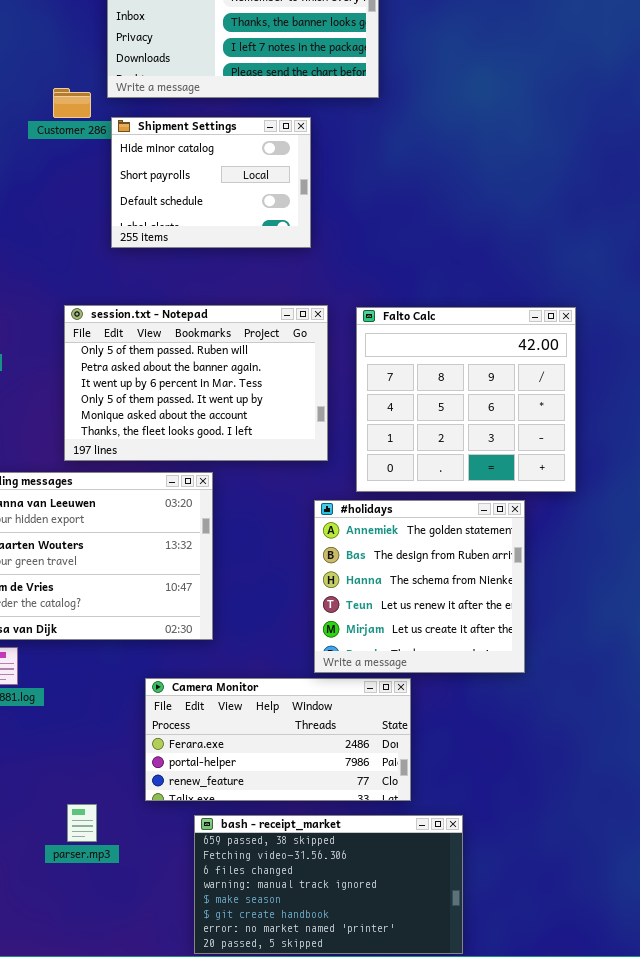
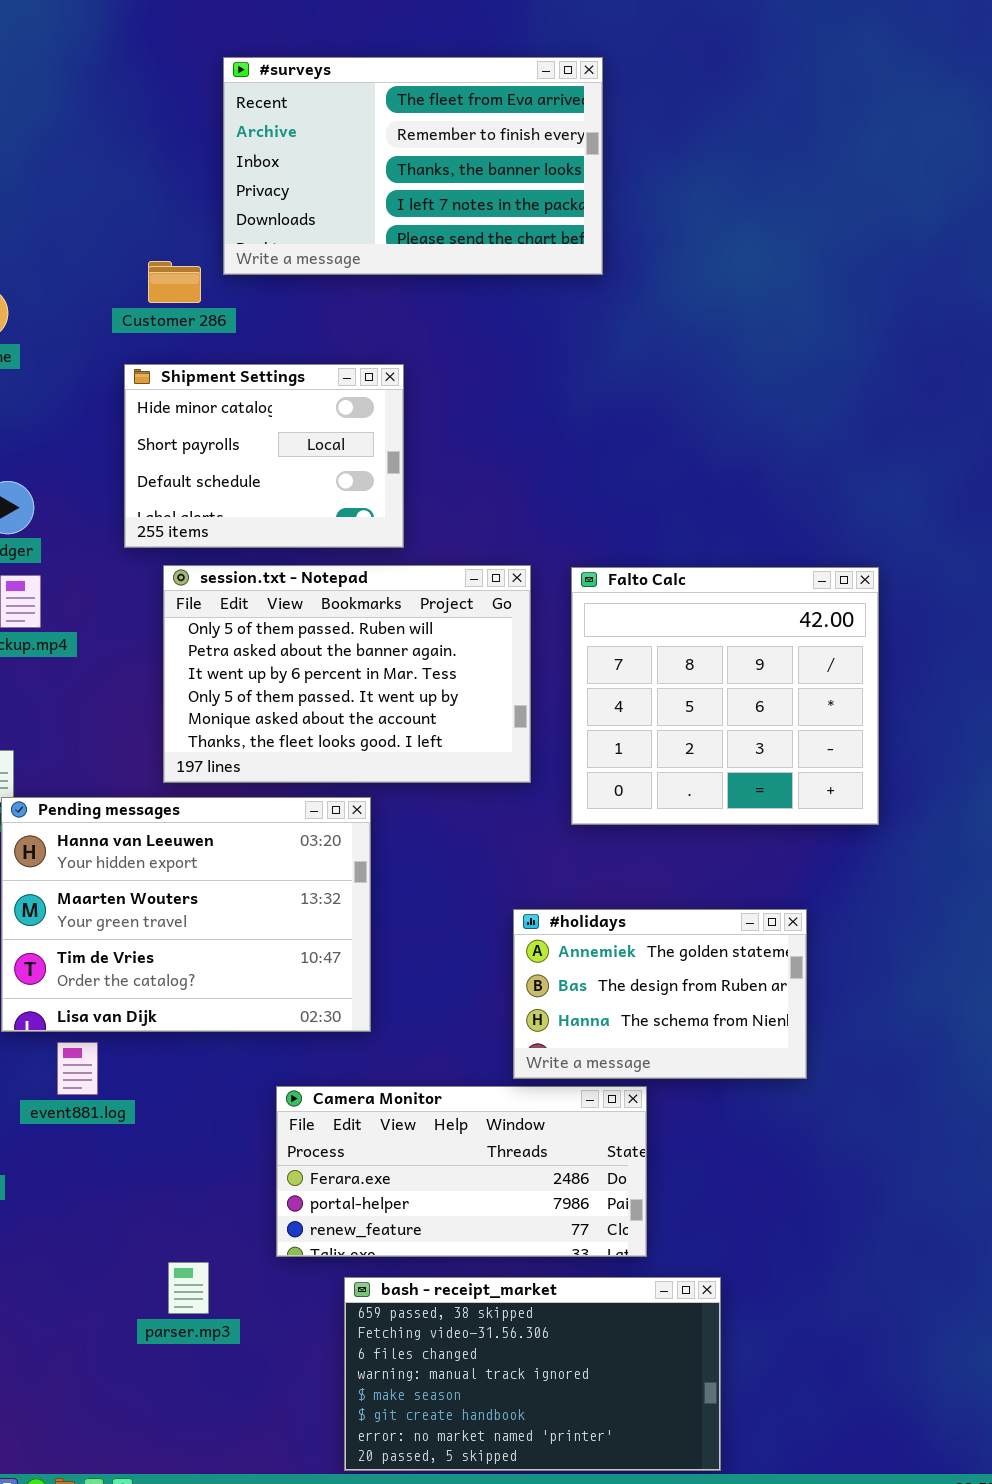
Shipment Settings: [111,117,311,248] -> [124,364,404,548], moved
#holidays: [314,500,525,673] -> [513,909,807,1079], resized

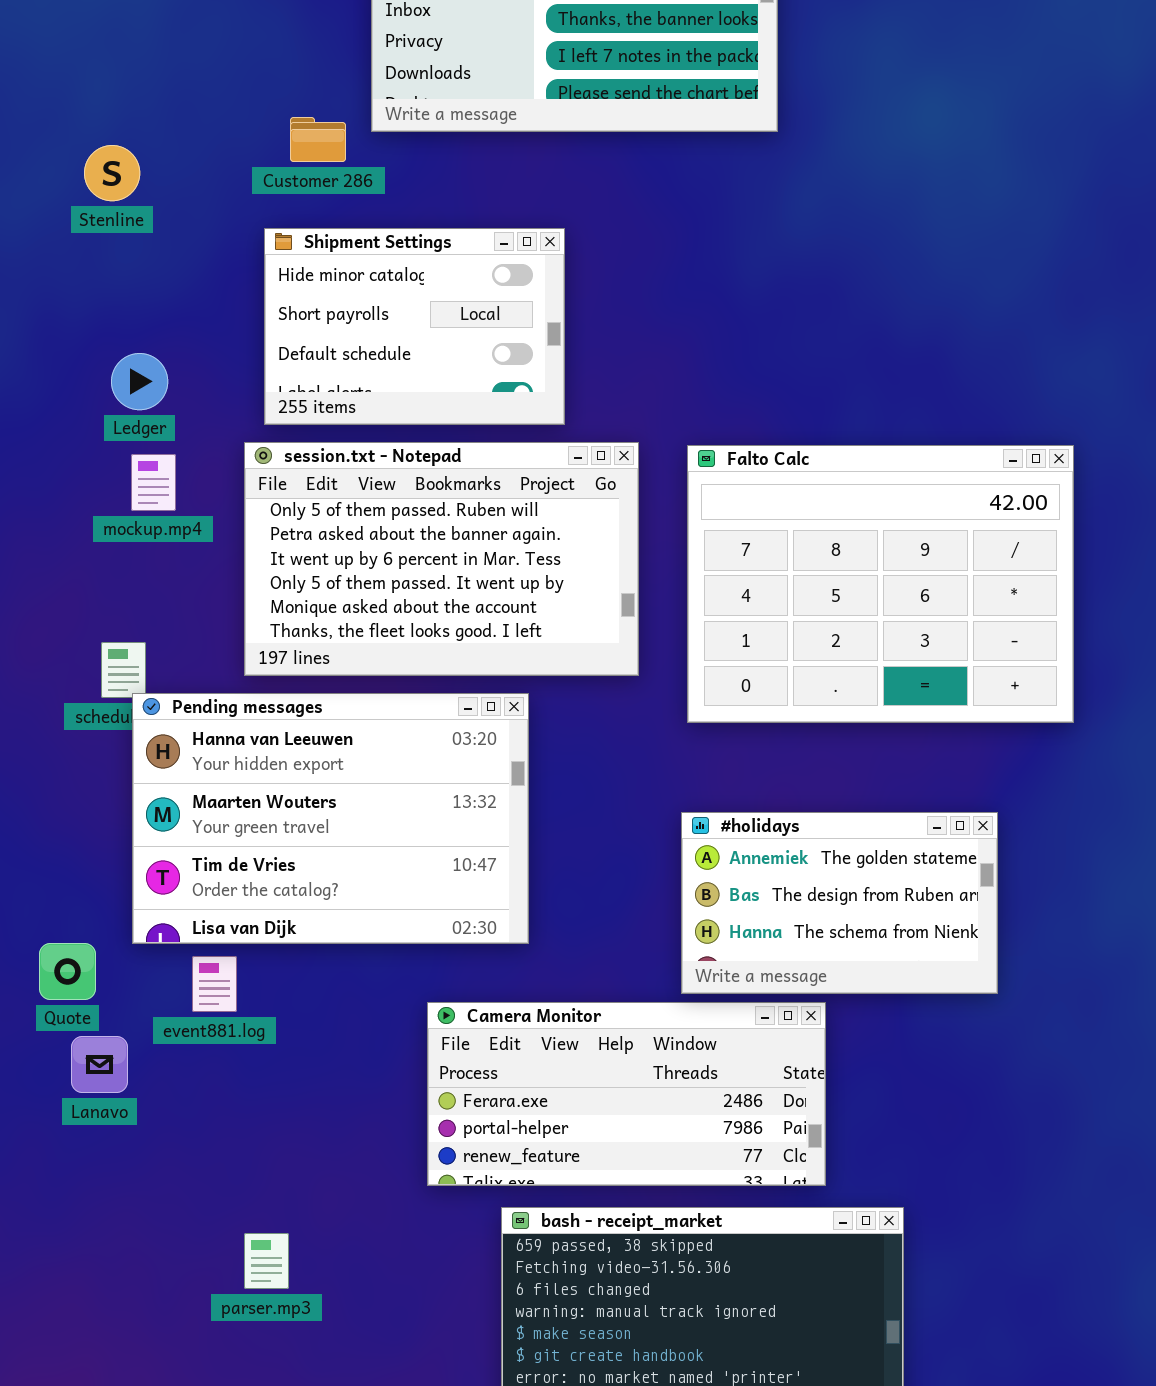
session.txt - Notepad: [163,565,531,783] -> [244,442,639,676], moved
Falto Calc: [571,567,879,825] -> [687,445,1074,723], resized
parser.mp3: [168,1262,209,1314] -> [244,1233,289,1289], moved

